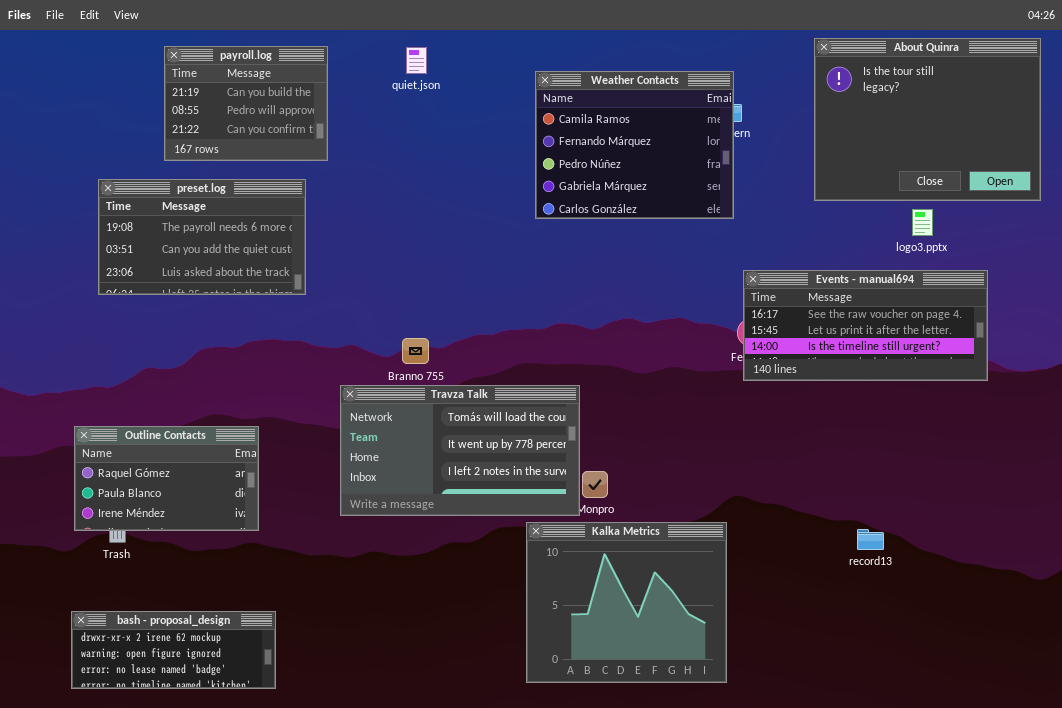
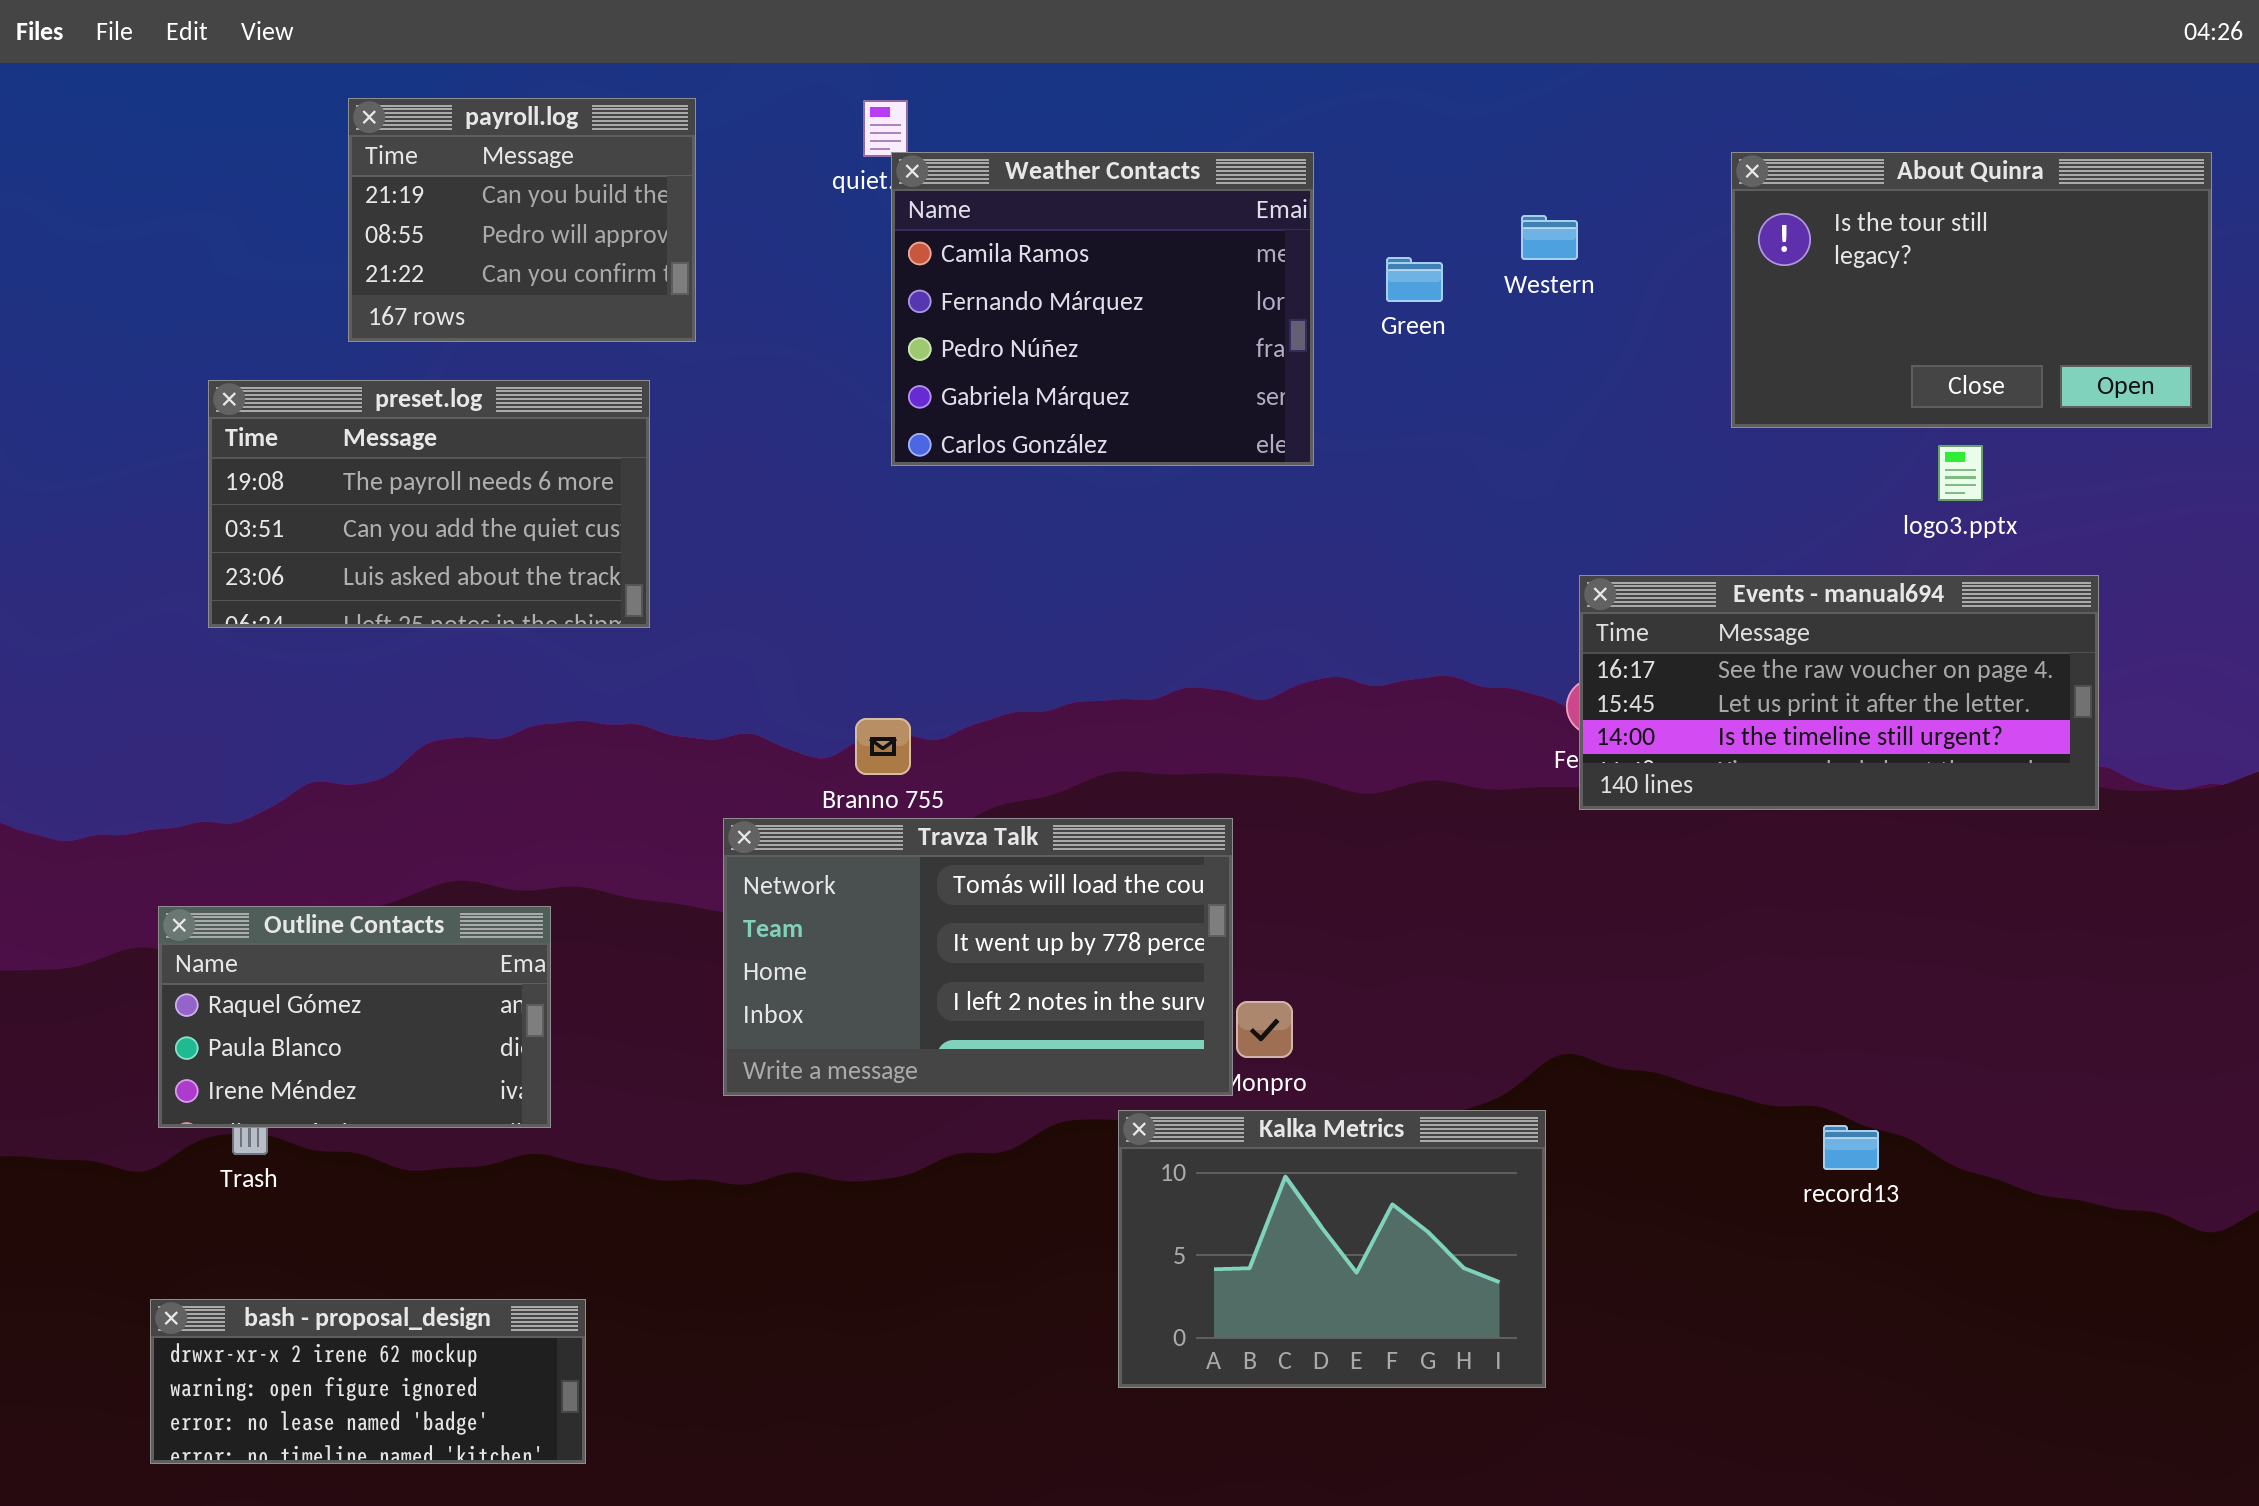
About Quinra: [814,38,1041,201] -> [1731,152,2212,428], resized
Weather Contacts: [535,71,734,219] -> [891,152,1314,466], moved
Kalka Metrics: [526,522,727,683] -> [1118,1110,1546,1388], resized

